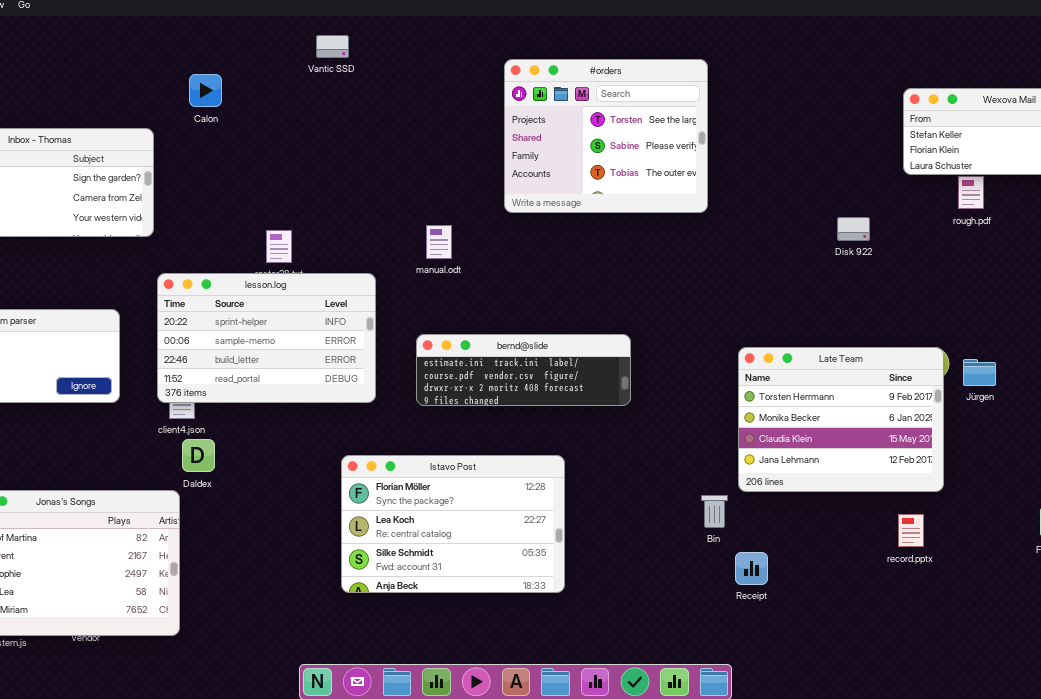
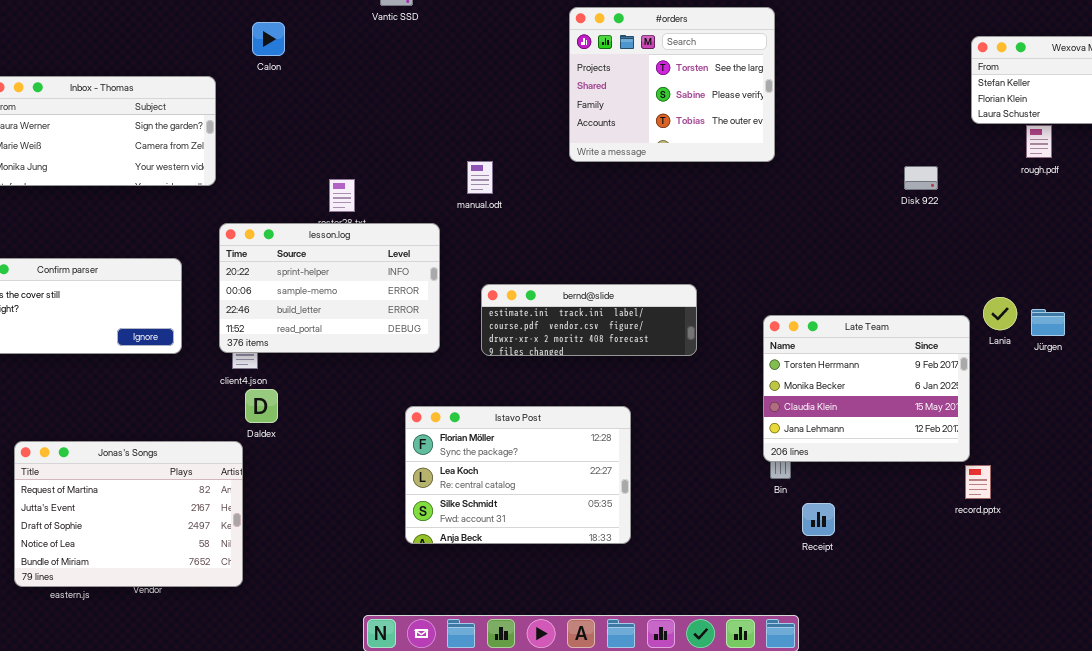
manual.odt: [426,225,452,259] -> [467,161,493,194], moved
Late Team: [738,347,944,492] -> [763,315,970,462], moved

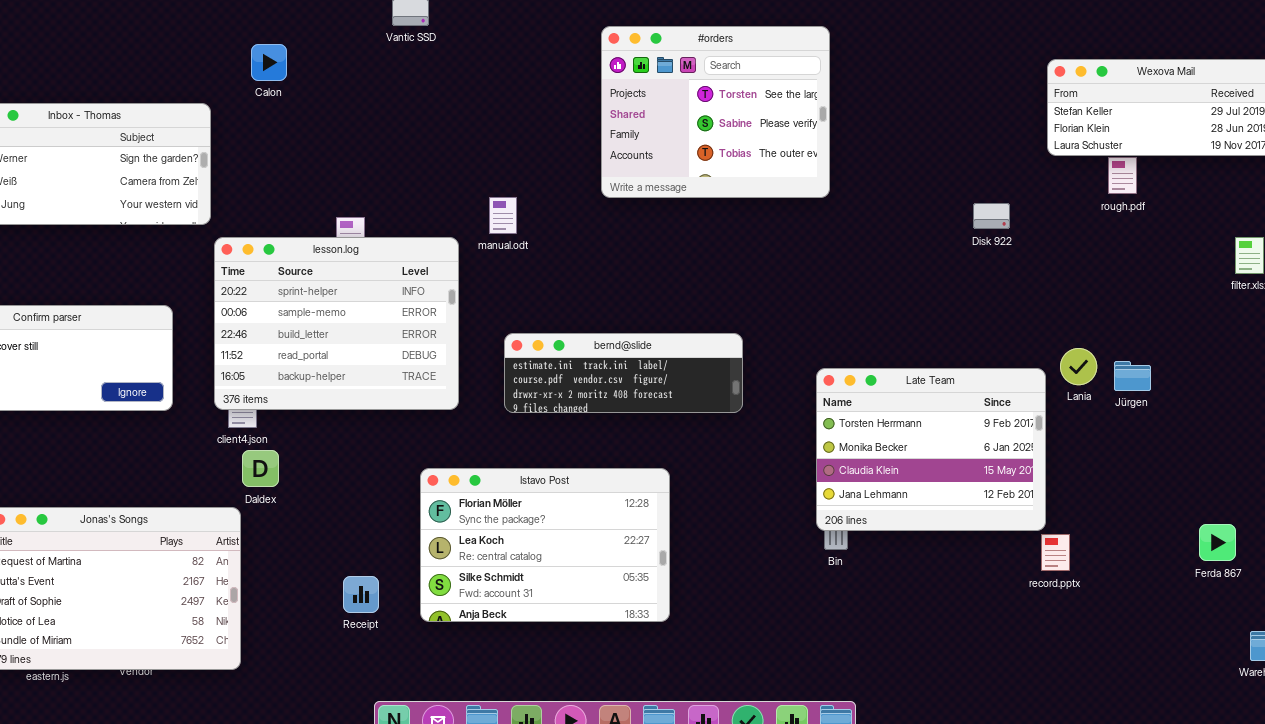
lesson.log: [219,223,440,353] -> [214,237,459,410], resized
Receipt: [802,503,835,536] -> [343,576,379,613], moved

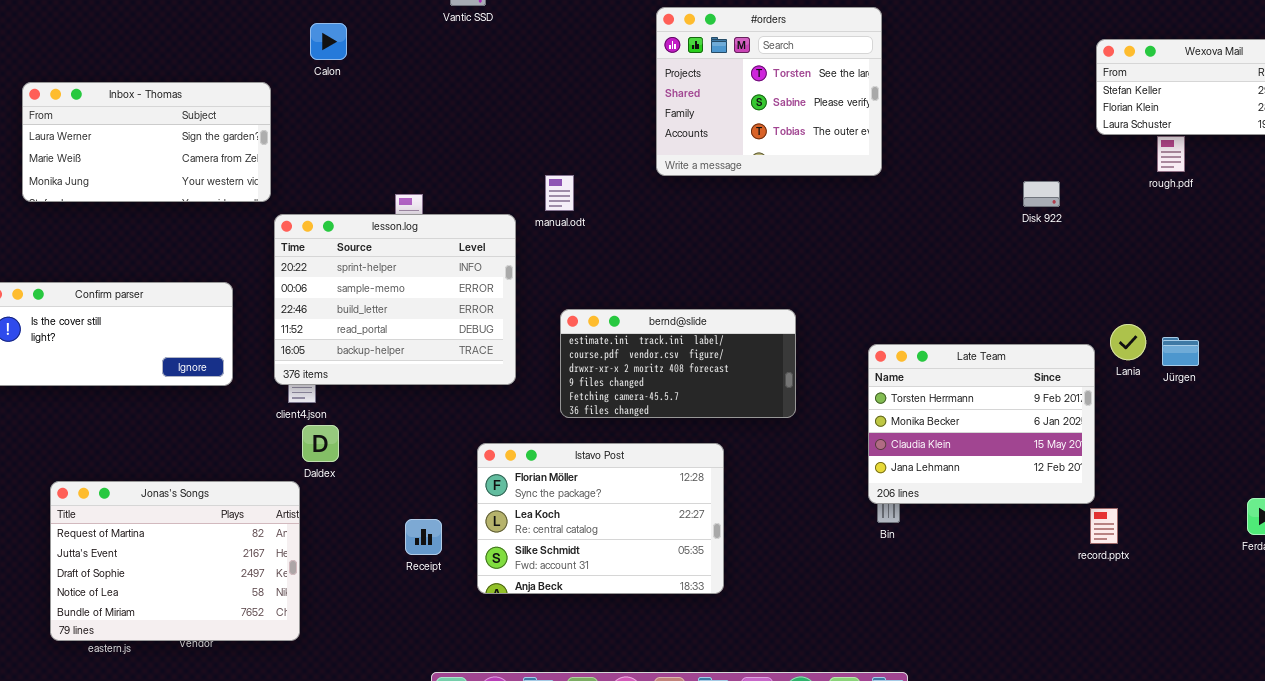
bernd@slide: [504,333,743,413] -> [560,309,796,418], resized
Receipt: [343,576,379,613] -> [405,519,442,555], moved

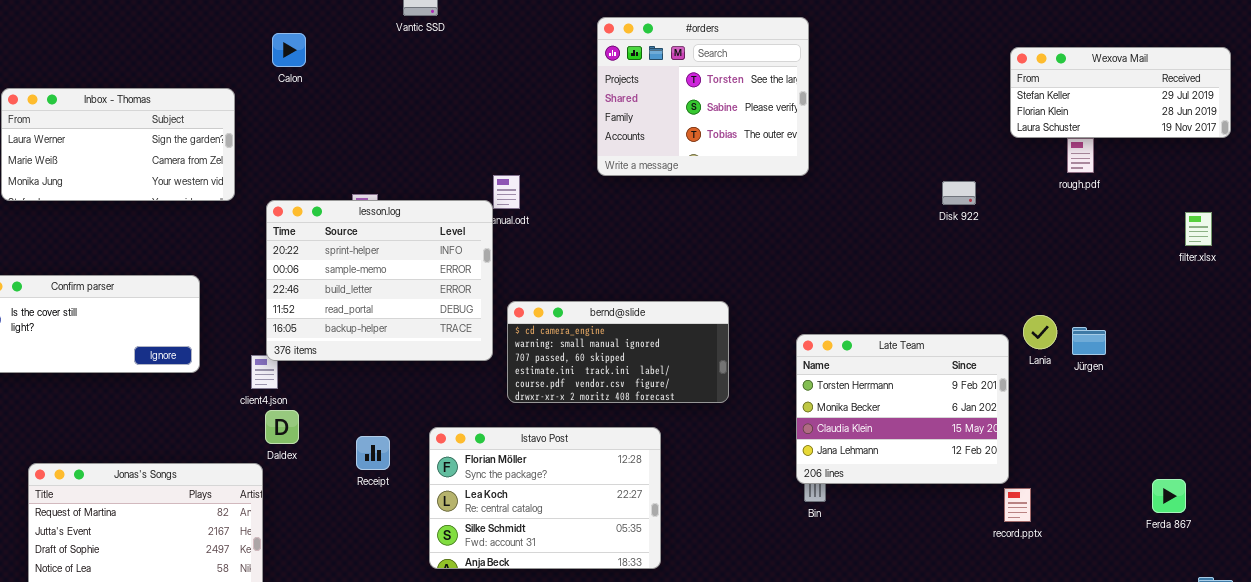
lesson.log: [274,214,516,385] -> [266,200,493,361], moved
bernd@slide: [560,309,796,418] -> [507,301,729,403], scrolled up 3 rows
Receipt: [405,519,442,555] -> [356,436,390,470], moved

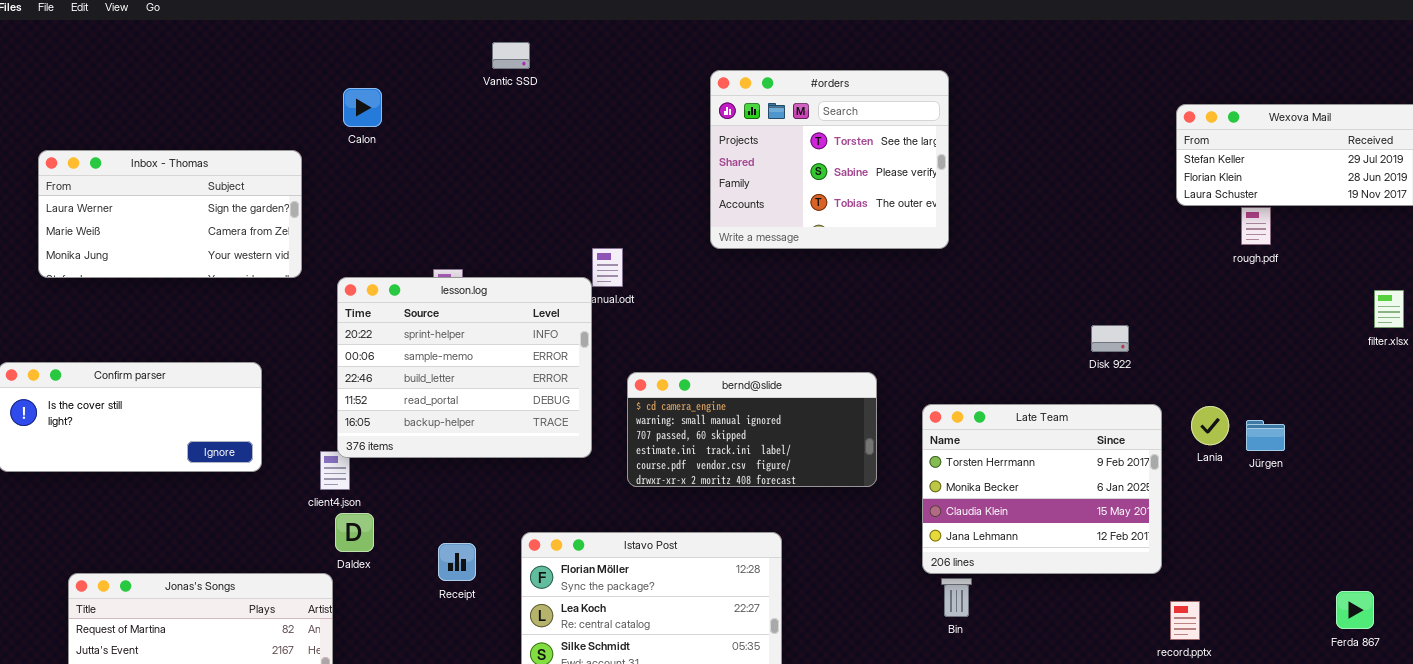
Disk 922: [942,181,976,205] -> [1091,325,1129,352], moved
bernd@slide: [507,301,729,403] -> [627,372,877,487], moved
Late Team: [796,334,1009,484] -> [922,404,1162,574], moved

